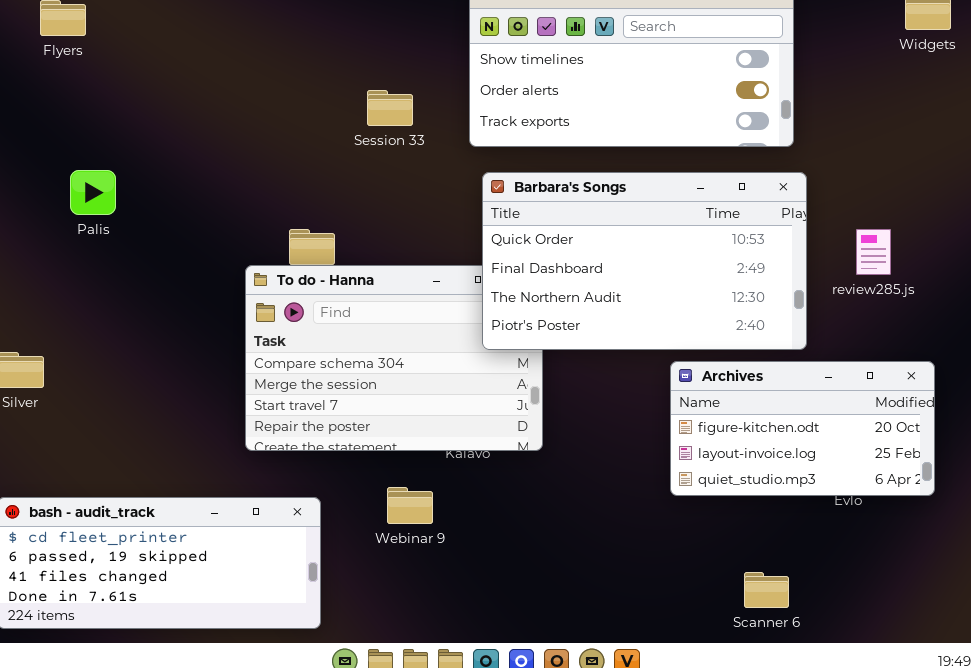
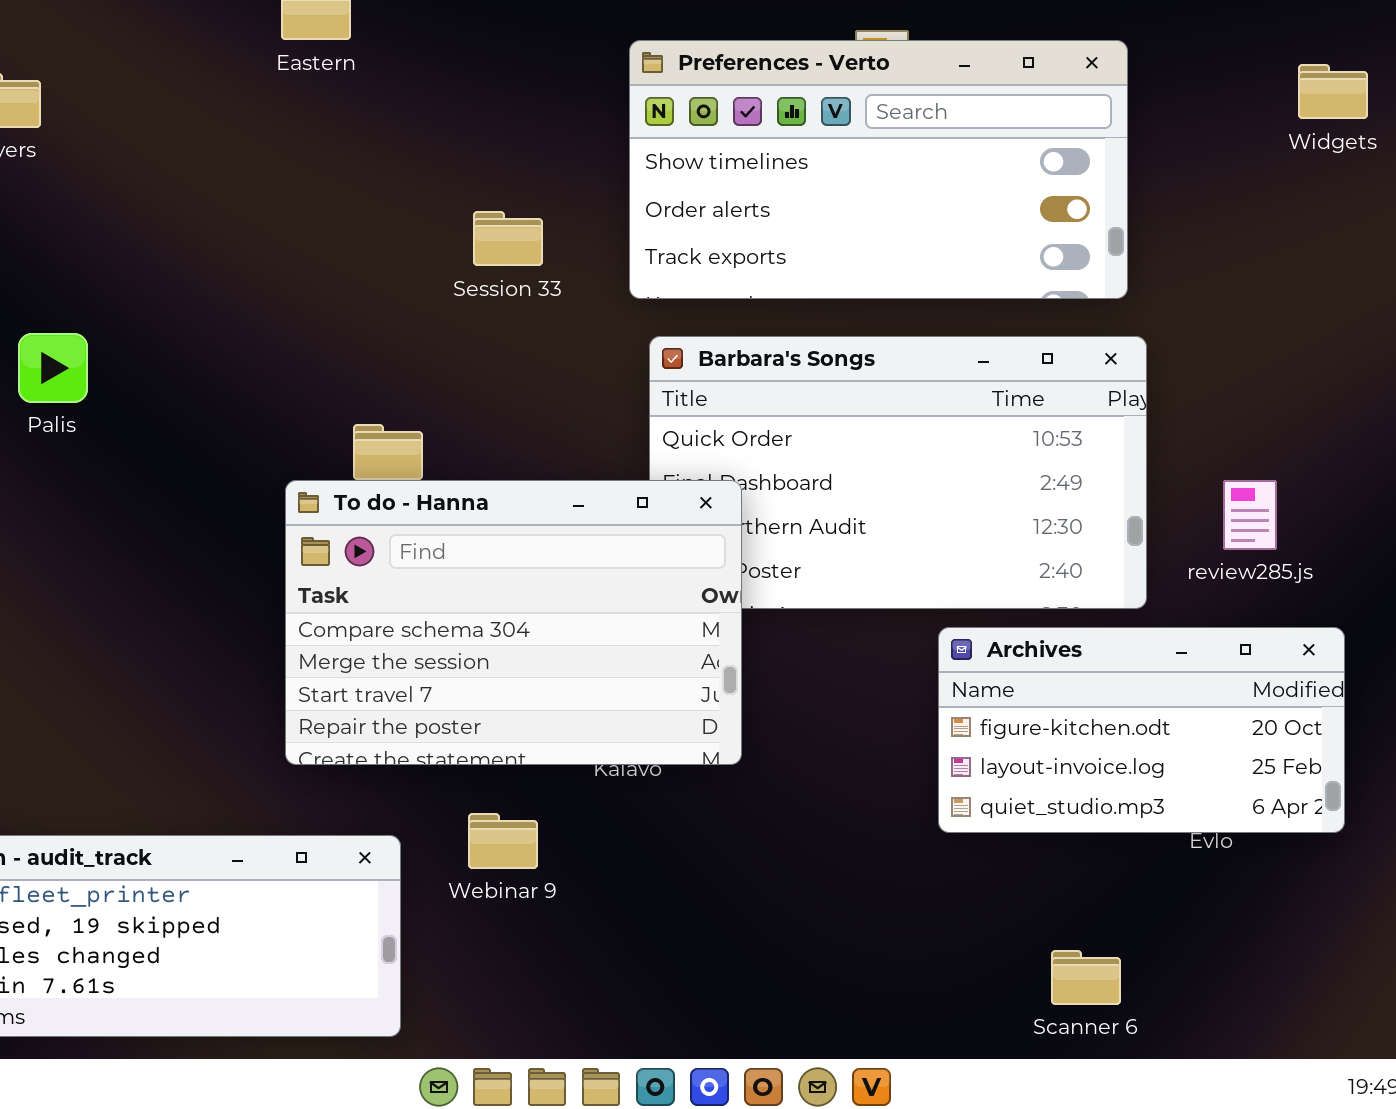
review285.js: [856,229,891,275] -> [1223,480,1277,550], moved
To do - Hanna: [245,265,543,451] -> [285,480,742,765], raised
Webinar 9: [387,487,433,524] -> [468,813,538,869], moved

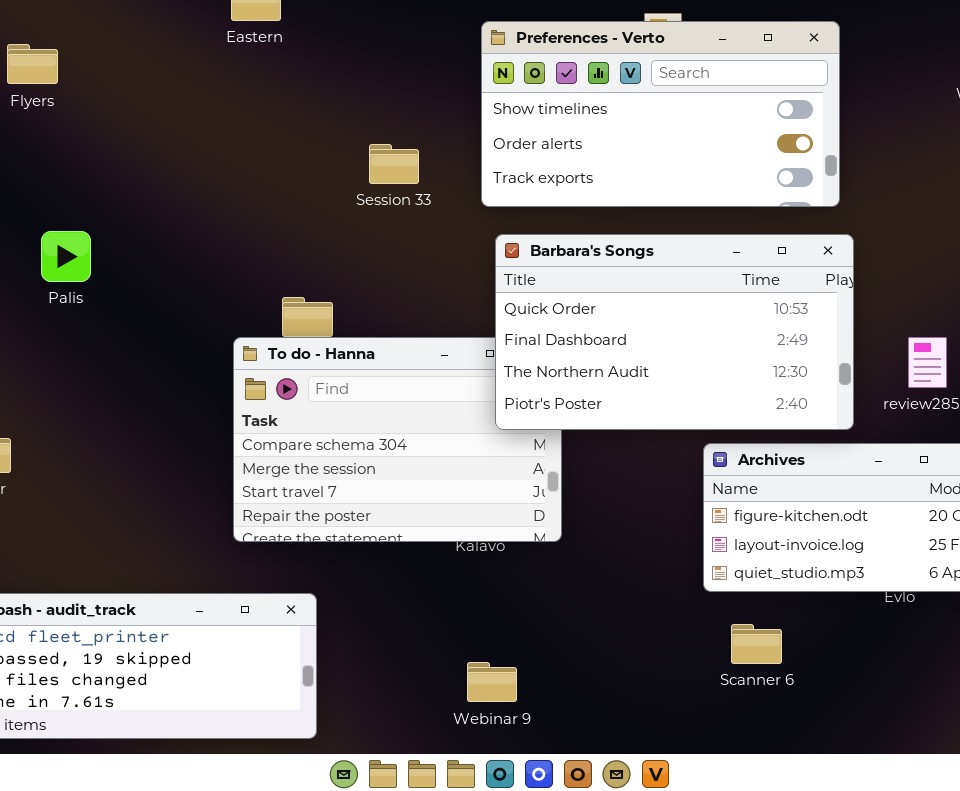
Barbara's Songs: [649,336,1147,609] -> [495,234,854,430], raised
Webinar 9: [468,813,538,869] -> [467,662,517,702], moved
Scanner 6: [1051,950,1121,1005] -> [731,624,782,664], moved

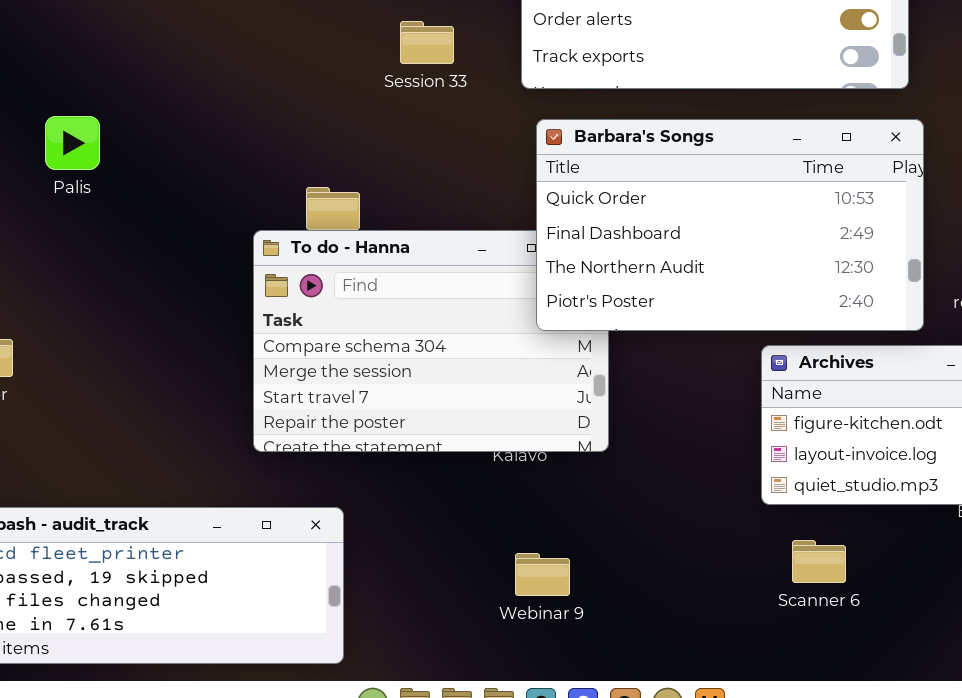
Webinar 9: [467,662,517,702] -> [515,553,570,596], moved

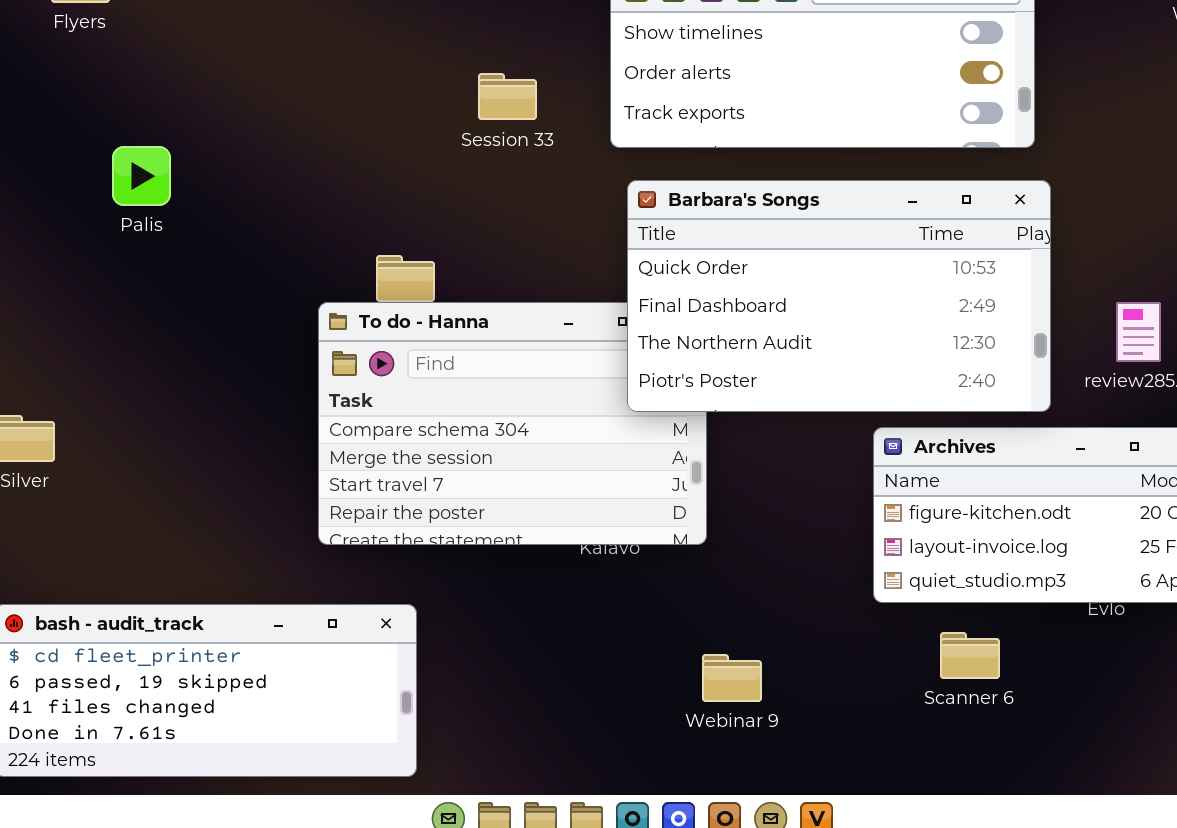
Palis: [45,116,100,170] -> [112,146,171,206], moved
Scanner 6: [792,540,846,583] -> [940,632,1000,679], moved
Webinar 9: [515,553,570,596] -> [702,654,762,702], moved

